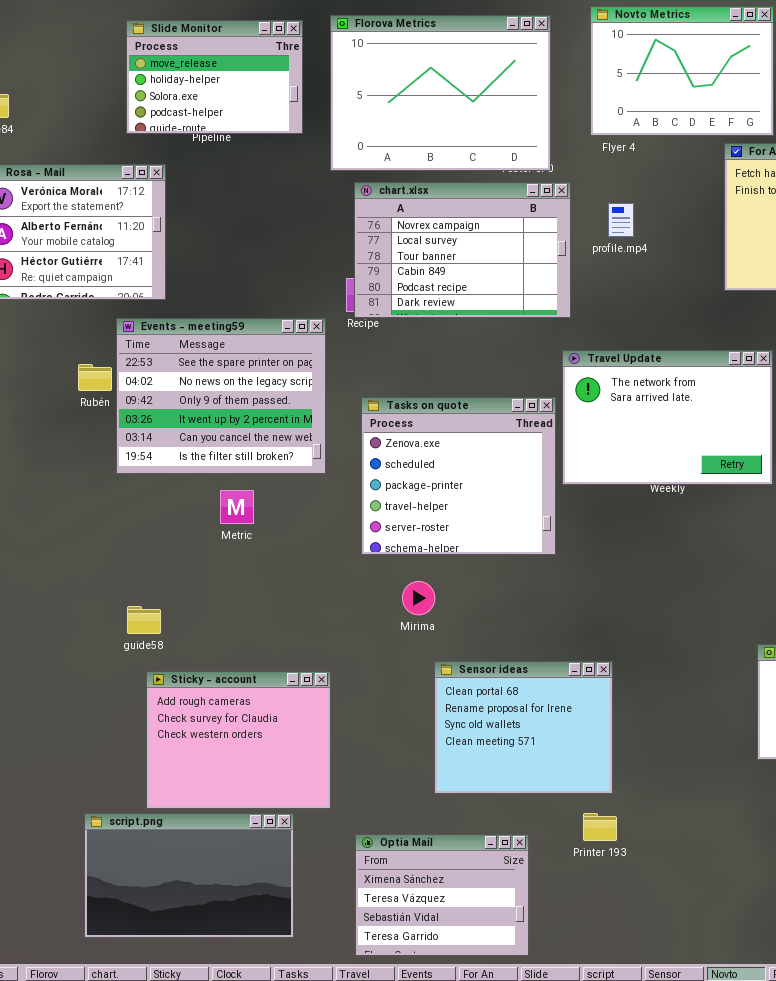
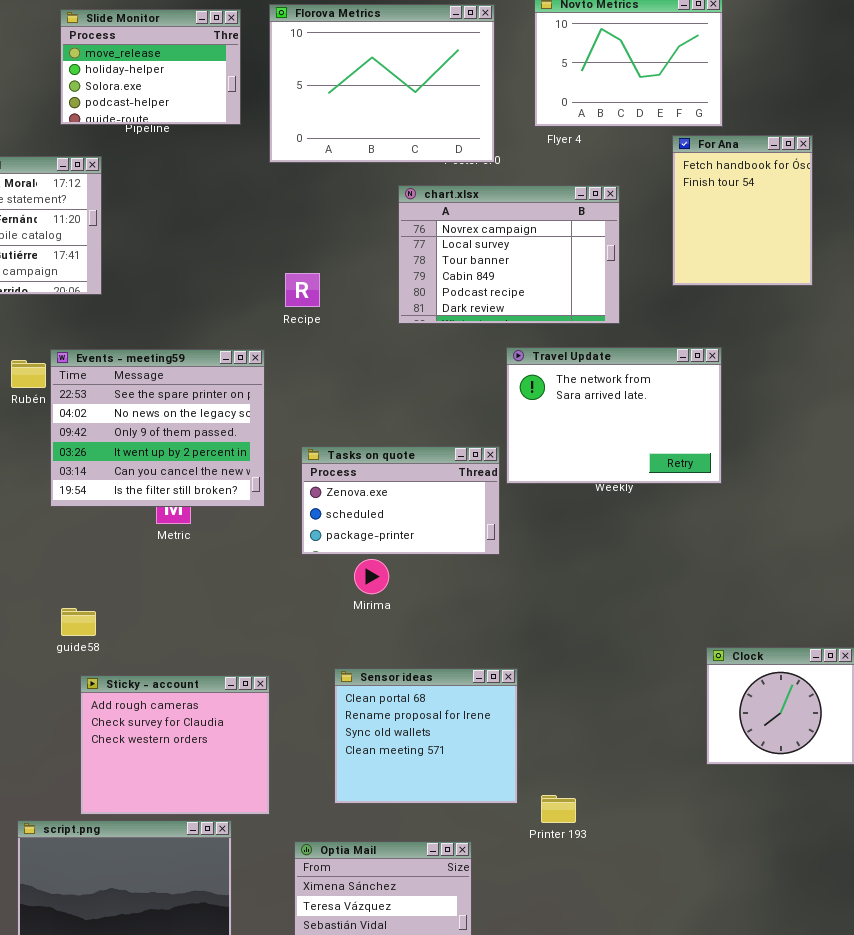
chart.xlsx: [354,182,571,318] -> [398,185,620,324], moved
Events - meeting59: [116,318,326,474] -> [50,349,265,507], moved
Tasks on quote: [361,397,556,555] -> [301,446,500,555], resized
Mirima: [402,581,435,615] -> [354,559,389,594], moved
Sensor ideas: [434,661,613,794] -> [334,668,518,804], moved
Printer 193: [583,813,617,841] -> [541,795,576,823], moved

